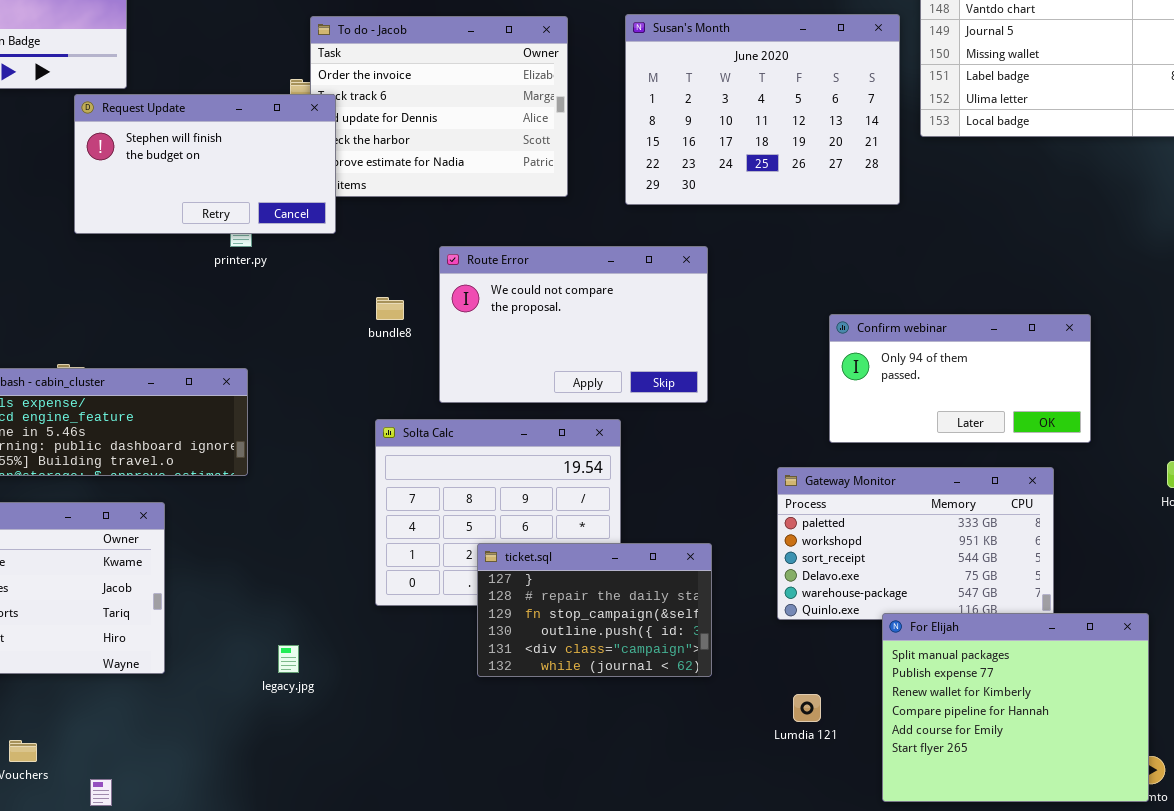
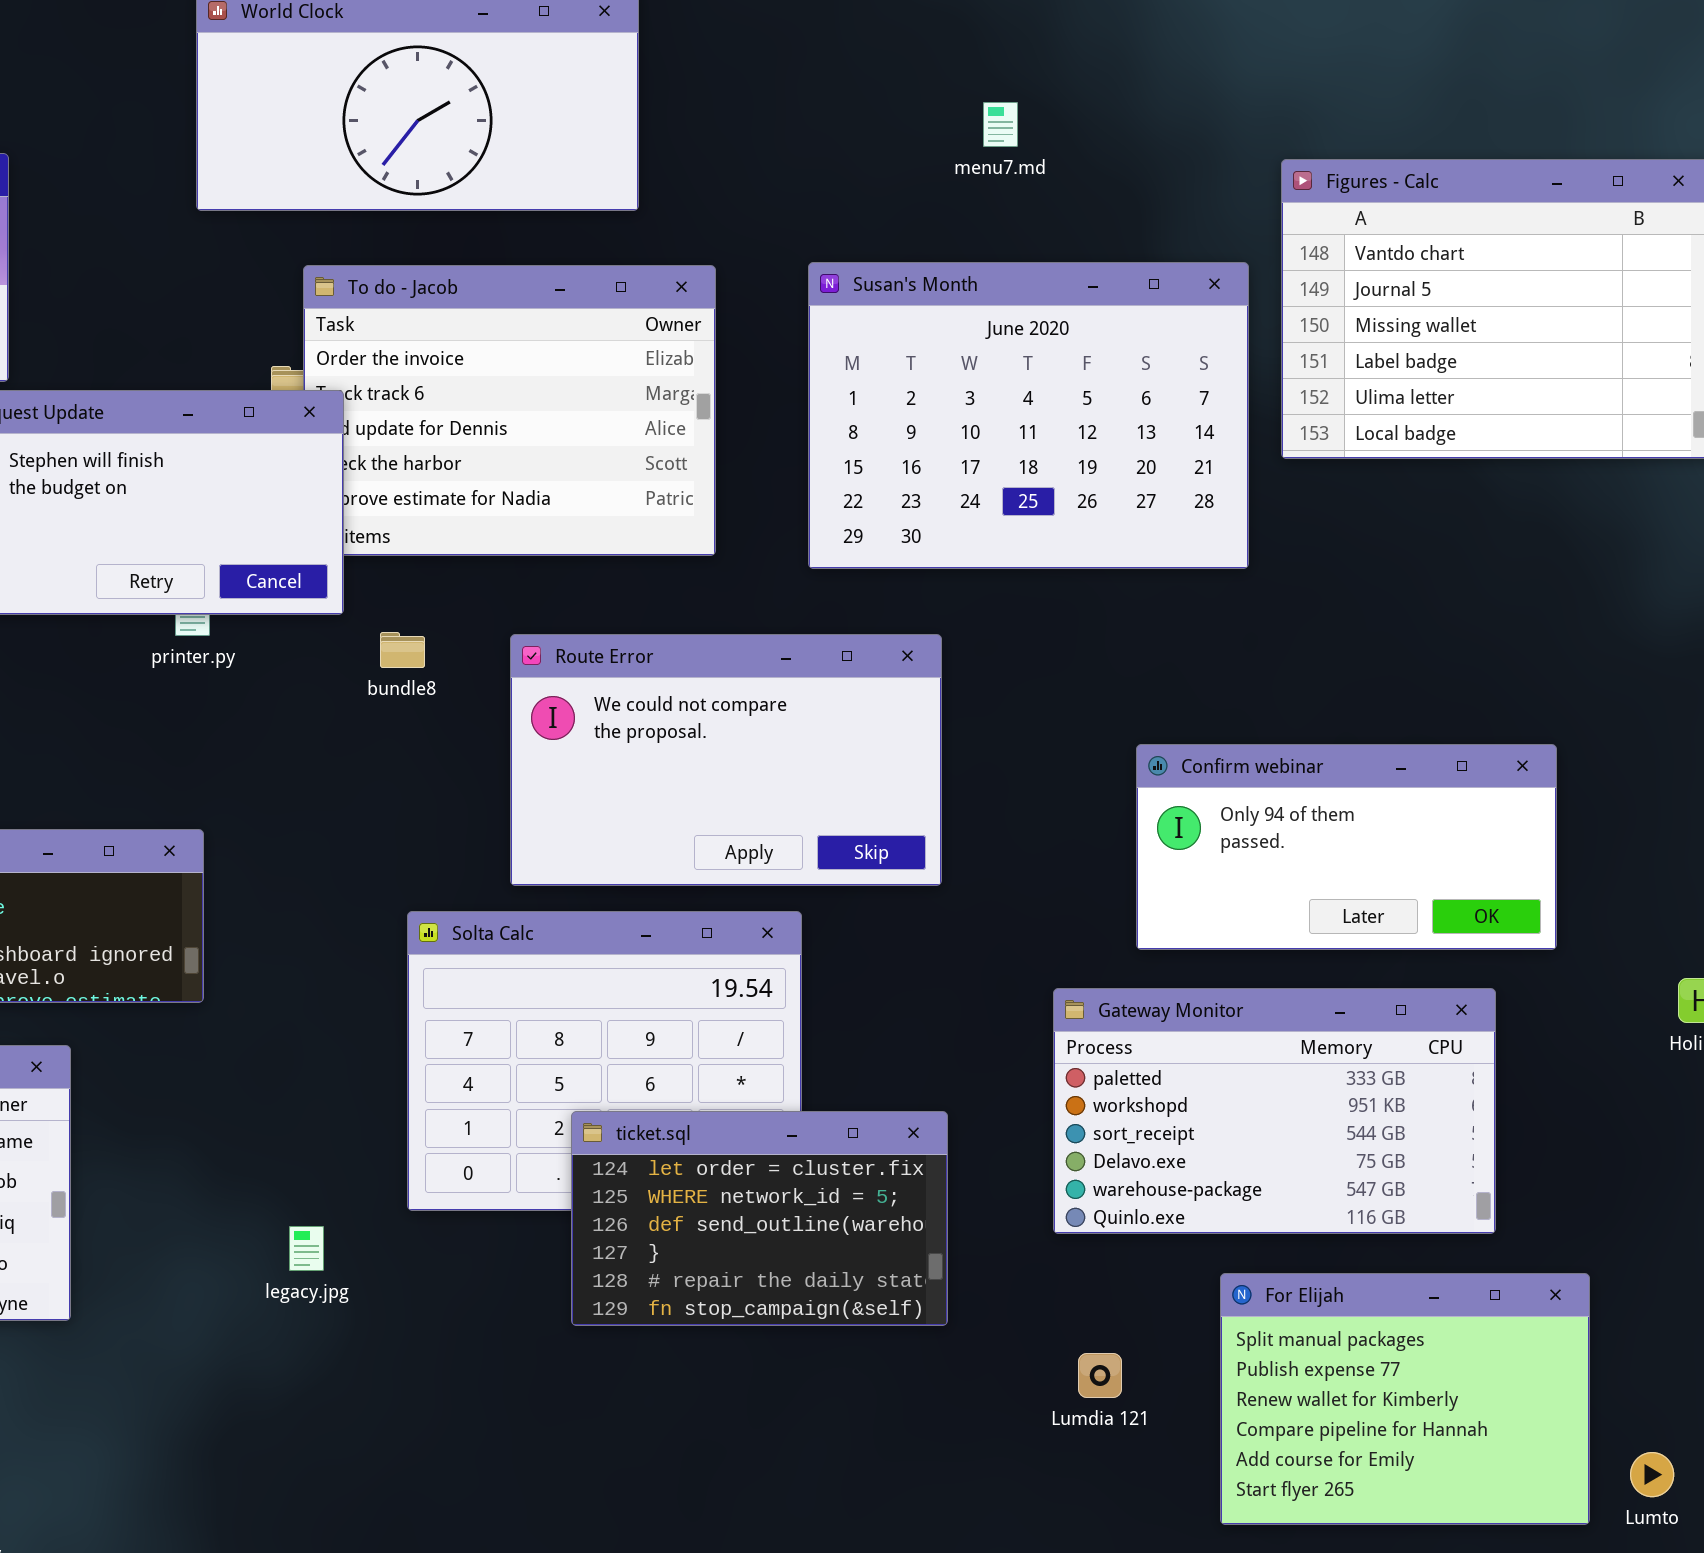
bundle8: [376,297,404,320] -> [380,632,425,668], moved
ticket.sql: [477,543,712,677] -> [571,1111,948,1326], scrolled up 3 rows
For Elijah: [882,613,1149,802] -> [1220,1273,1590,1525], resized
legacy.jpg: [278,645,299,673] -> [289,1226,324,1271], moved

